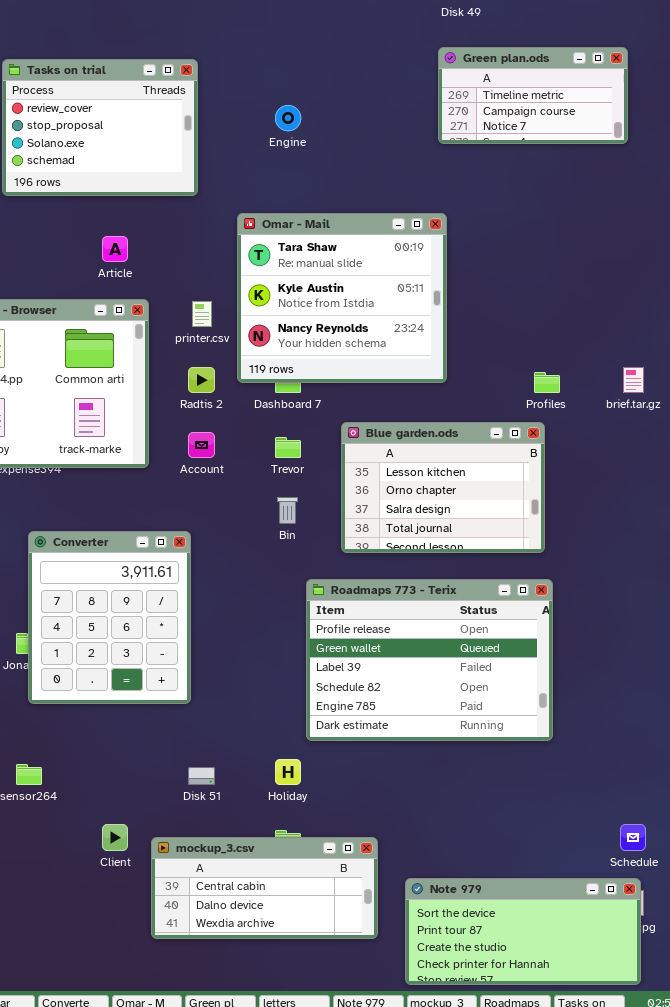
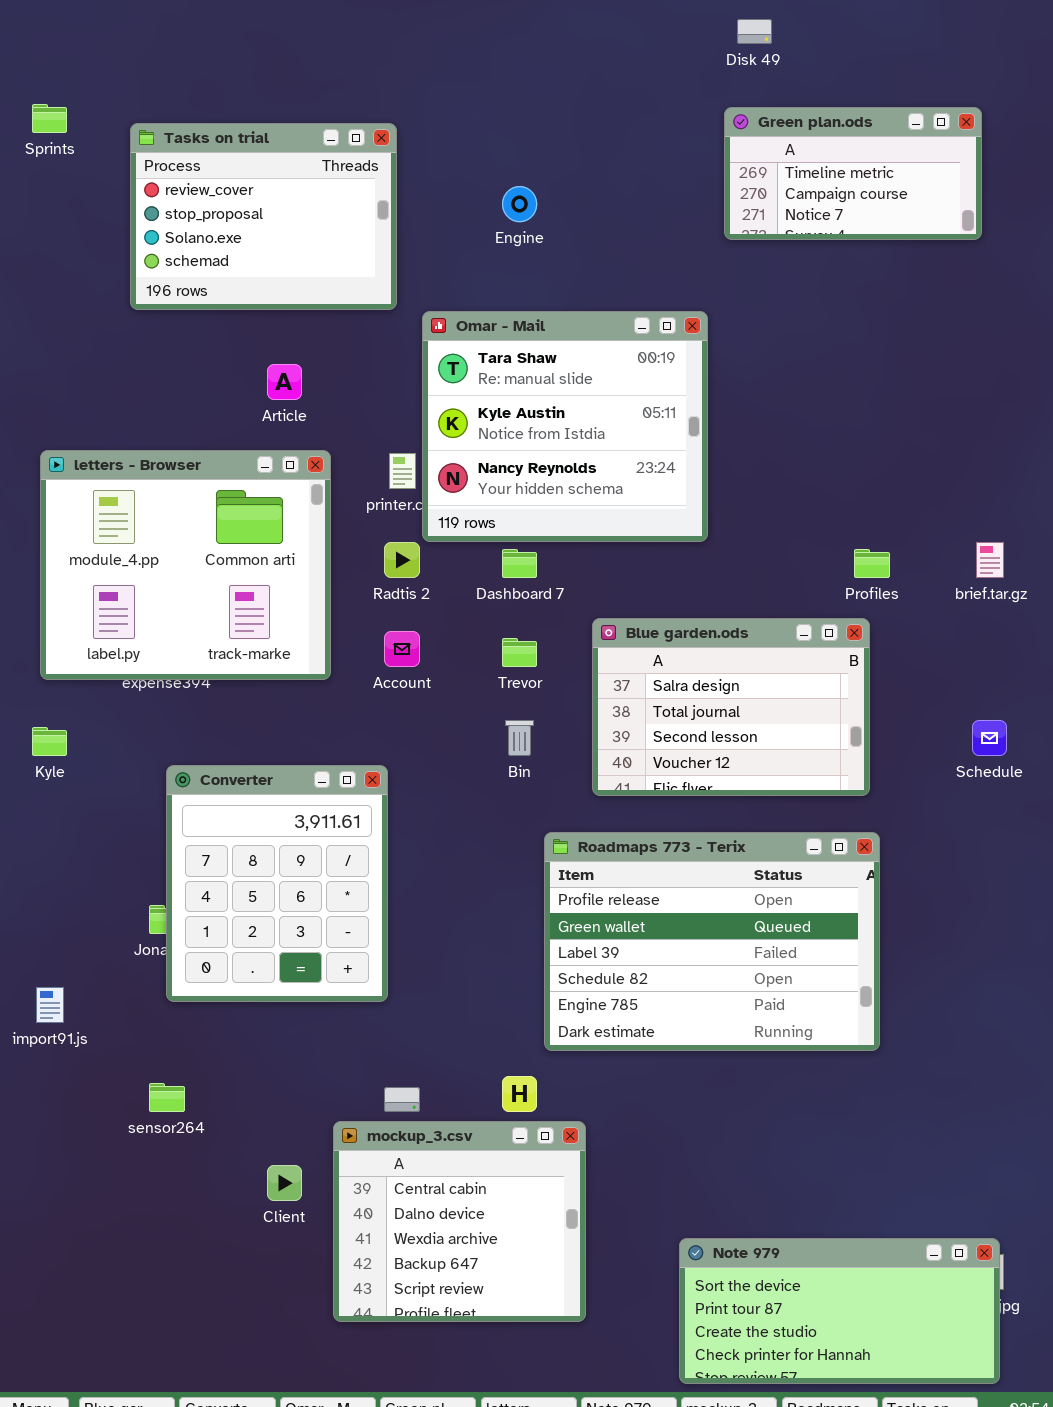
Omar - Mail: [237,213,447,383] -> [422,311,708,542], moved
Blue garden.ods: [341,422,545,553] -> [592,618,870,796], scrolled down 2 rows
Schedule: [620,824,646,851] -> [972,720,1007,756], moved
mockup_3.csv: [151,837,378,939] -> [333,1121,586,1322], resized

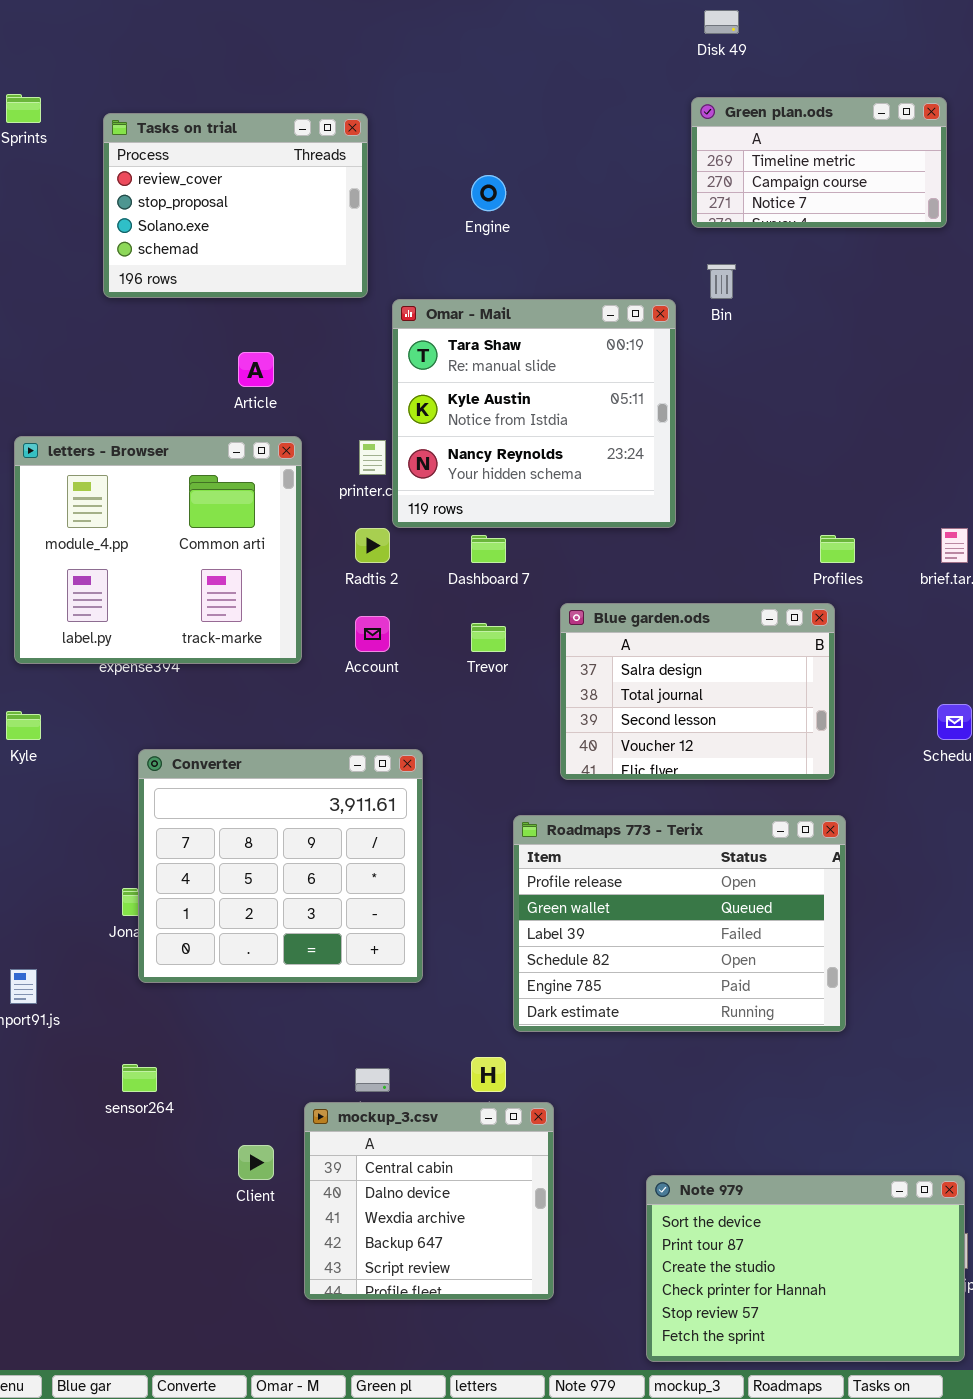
Bin: [505,720,534,756] -> [707,264,736,299], moved
Converter: [166,765,388,1002] -> [138,749,423,983], resized
Note 979: [679,1238,1000,1384] -> [646,1175,965,1362], resized

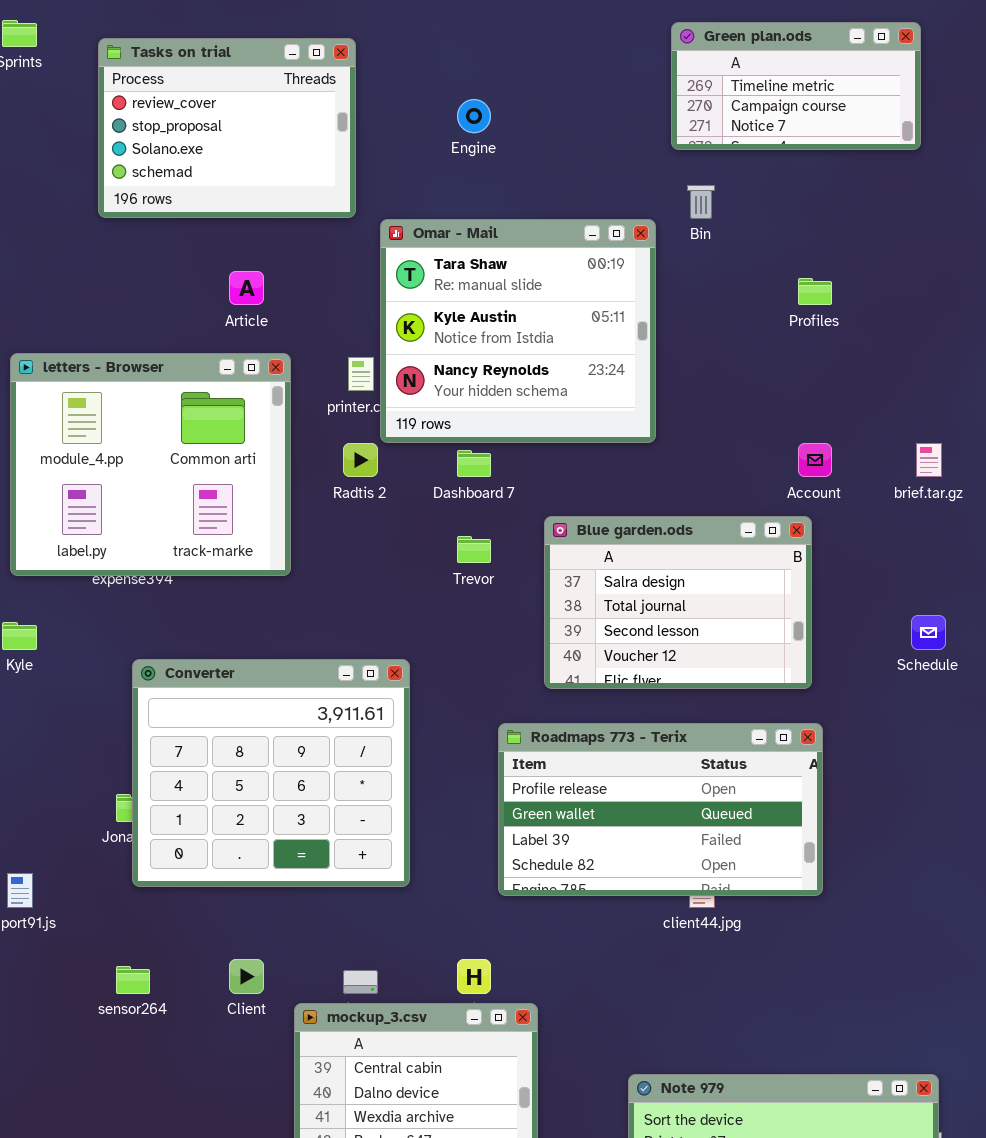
Profiles: [820,535,855,563] -> [798,278,832,305], moved
Account: [355,616,390,652] -> [798,443,832,477], moved
Roadmaps 773 - Terix: [513,815,846,1032] -> [498,723,823,896], resized
Client: [238,1145,274,1180] -> [229,959,264,994], moved

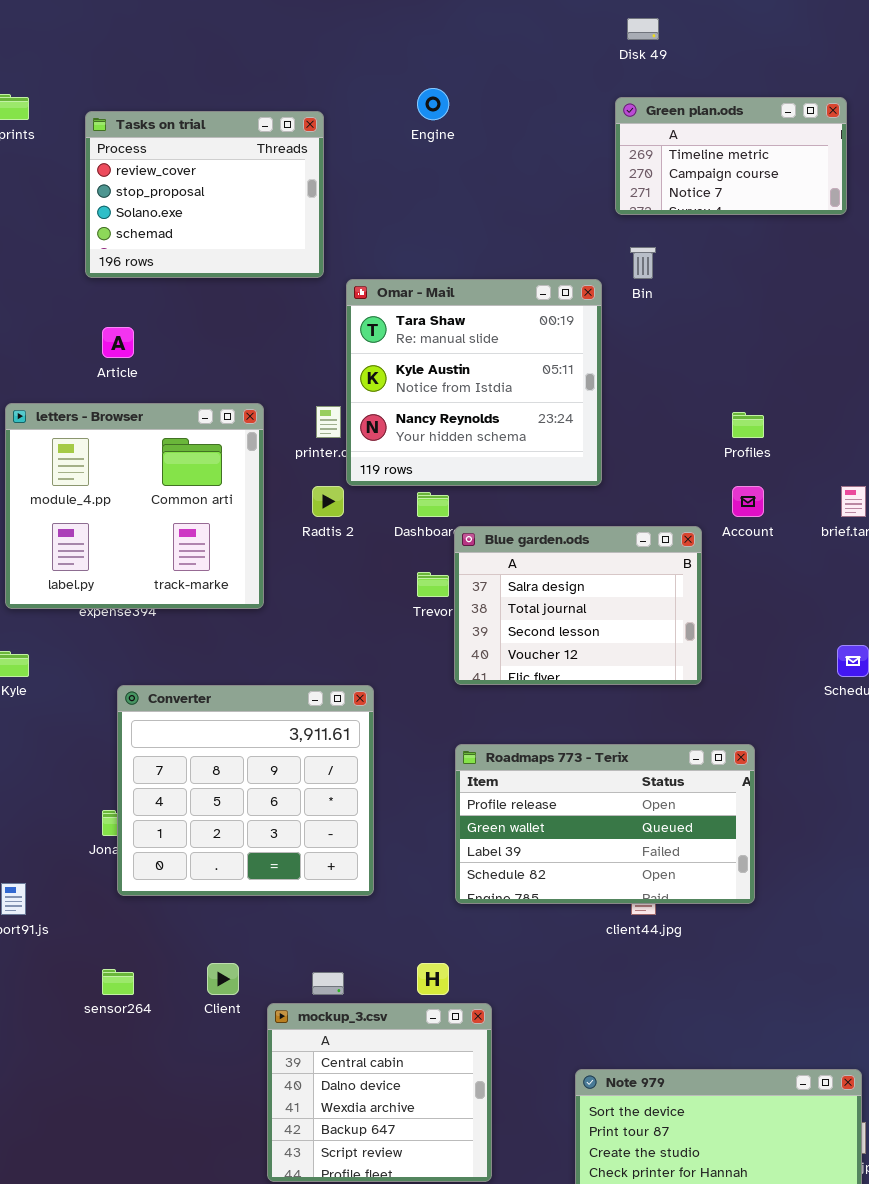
Engine: [457,99,491,133] -> [417,88,449,120], moved
Article: [229,271,264,305] -> [102,327,134,358], moved
Profiles: [798,278,832,305] -> [732,412,764,438], moved
Blue garden.ods: [544,516,812,689] -> [454,526,702,685], moved

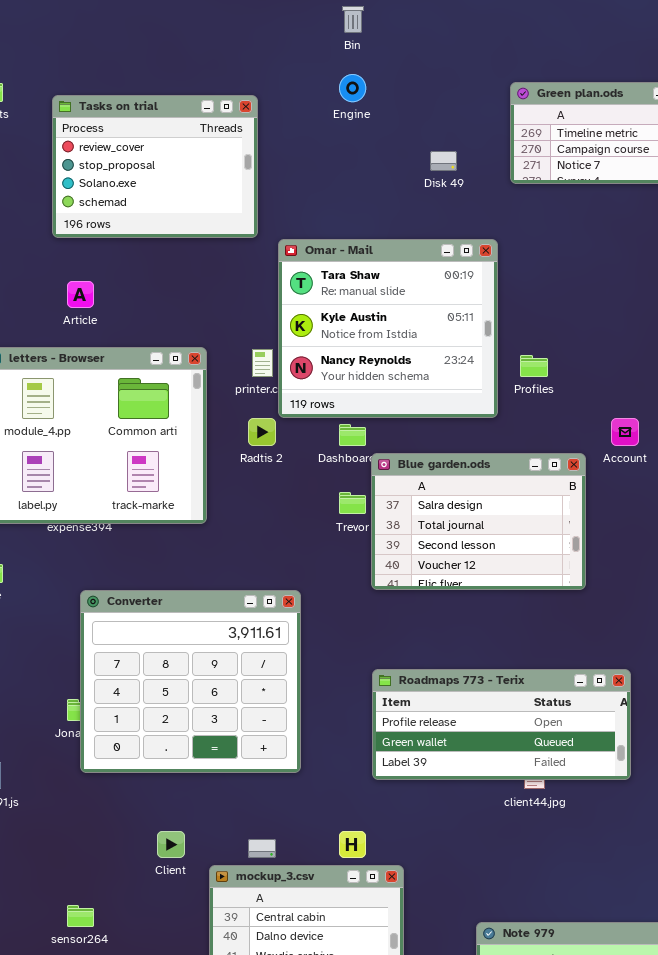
Disk 49: [627,18,659,40] -> [430,151,457,171], moved
Bin: [630,247,656,279] -> [342,6,364,33], moved
Profiles: [732,412,764,438] -> [520,355,548,377], moved
Roadmaps 773 - Terix: [455,744,755,904] -> [372,669,631,780], resized
sensor264: [102,969,134,995] -> [67,905,94,927], moved

